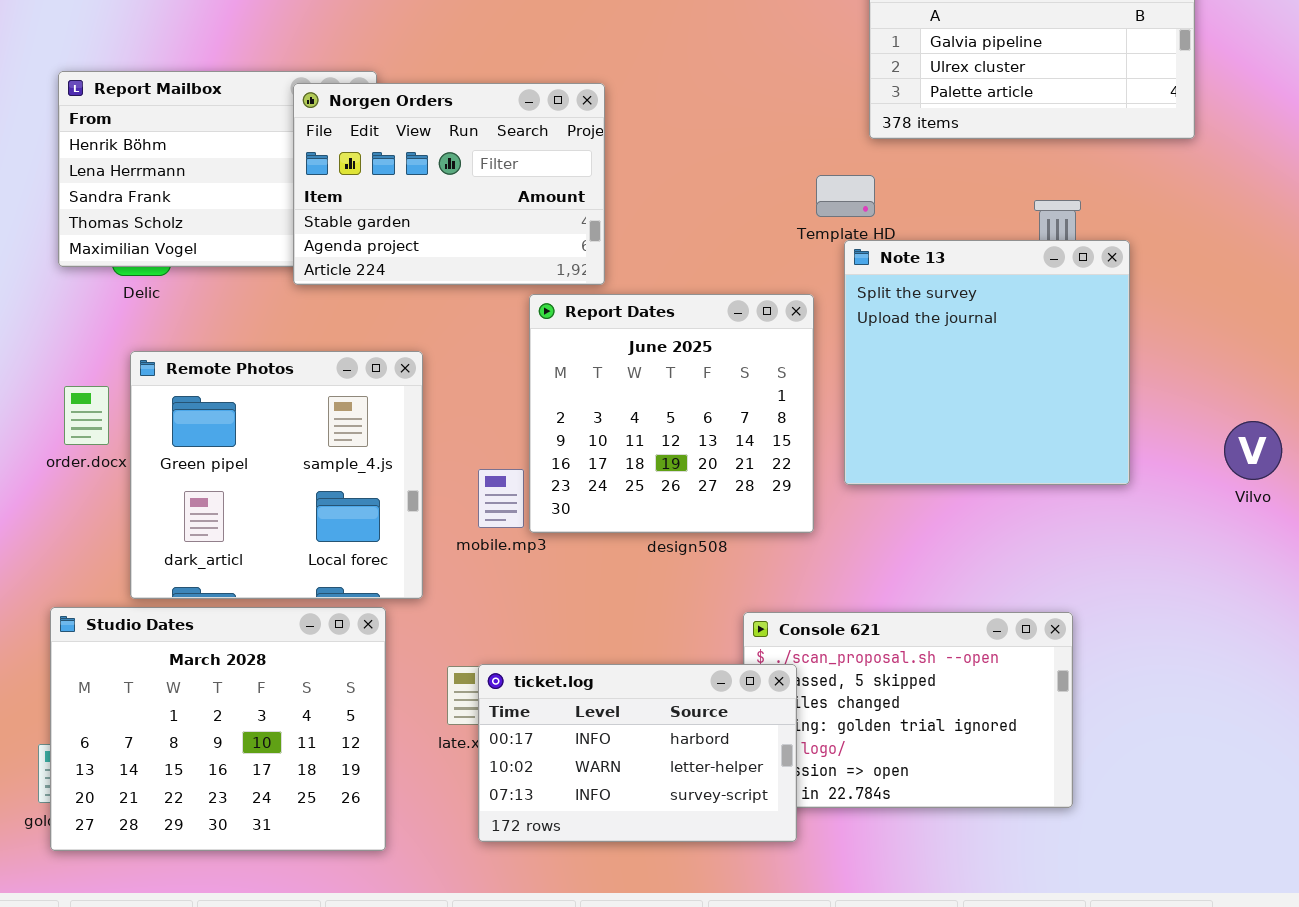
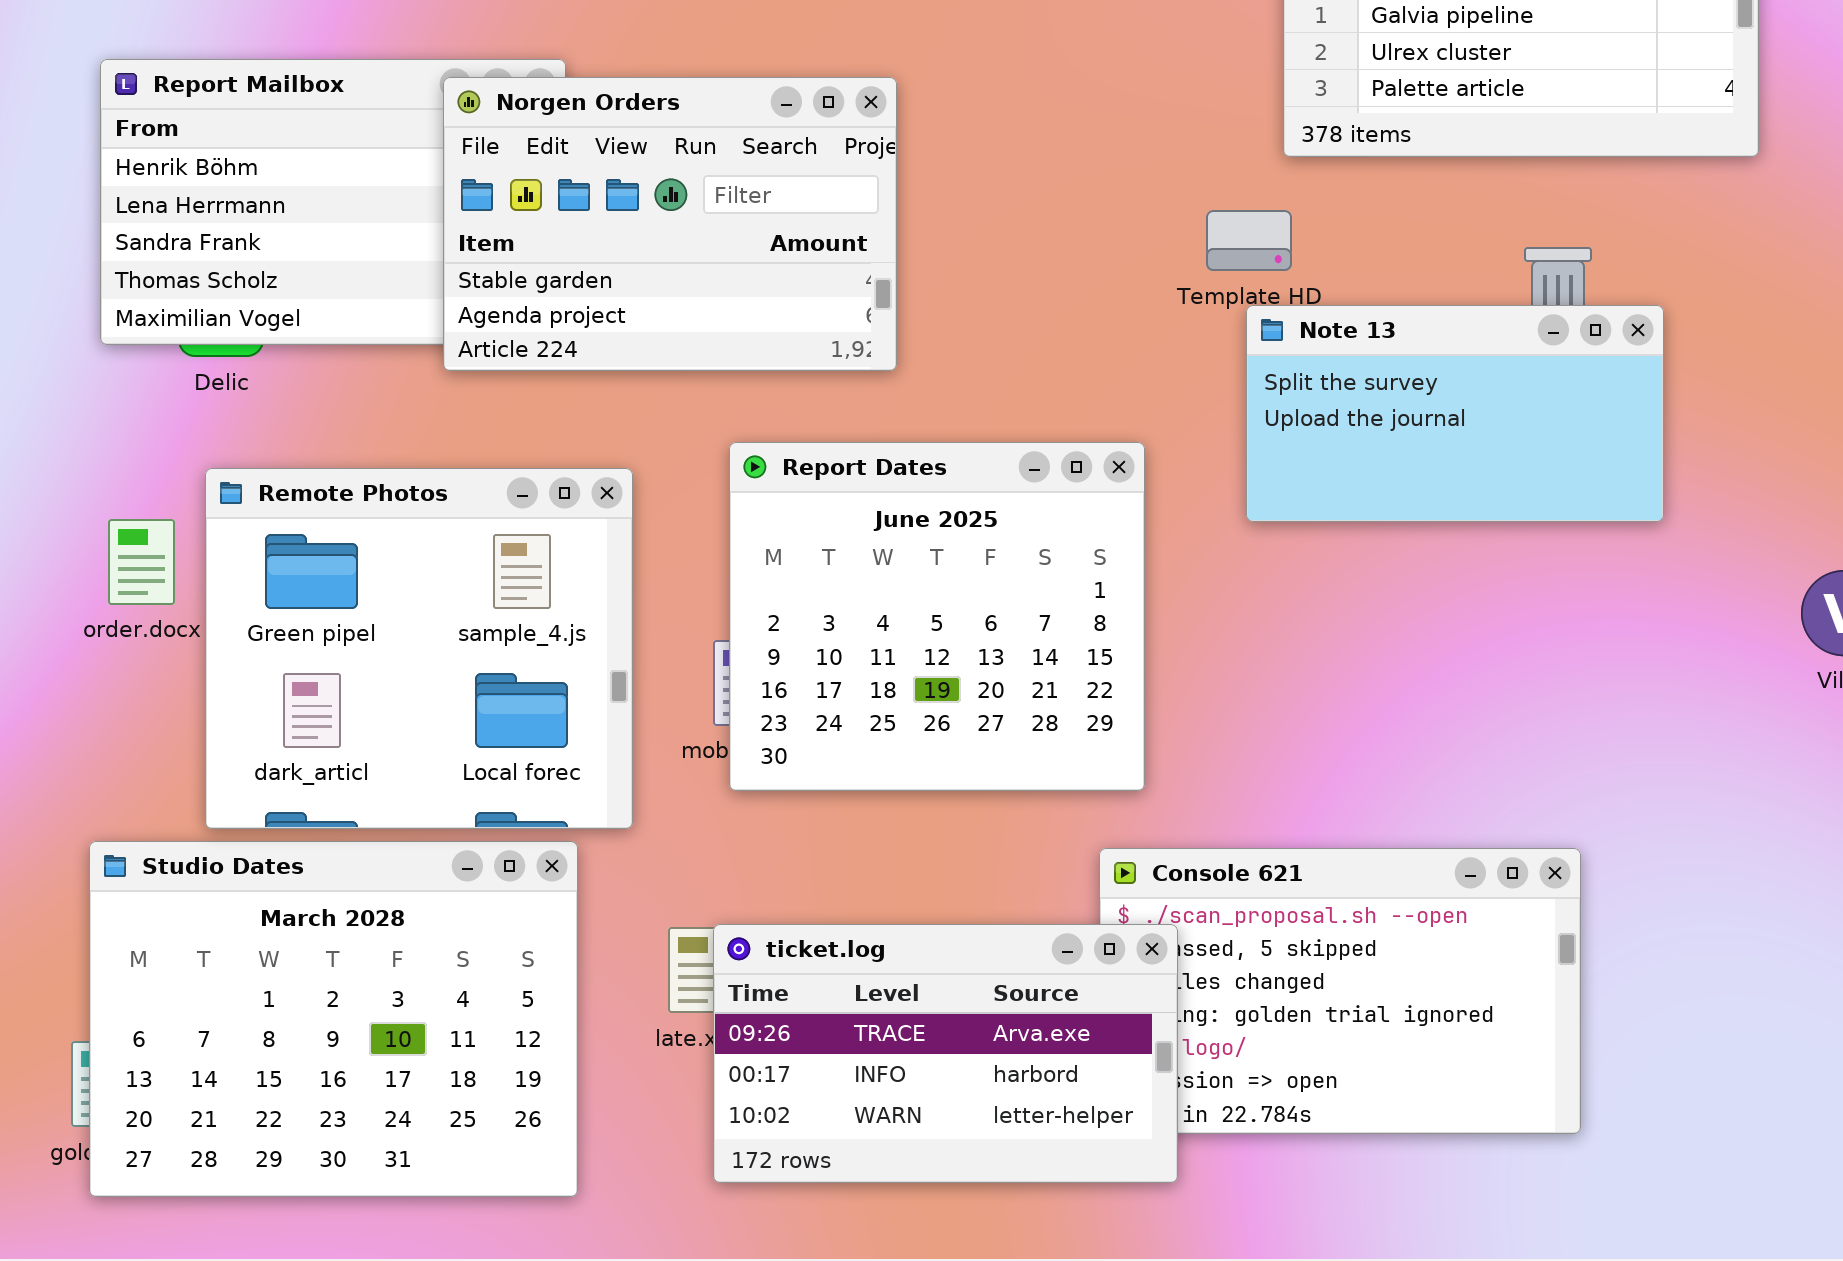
Note 13: [844,240,1130,485] -> [1246,305,1664,522], resized
Report Dates: [529,294,814,533] -> [729,442,1145,791], moved
ticket.log: [478,664,797,842] -> [713,924,1178,1183], scrolled up 1 row

